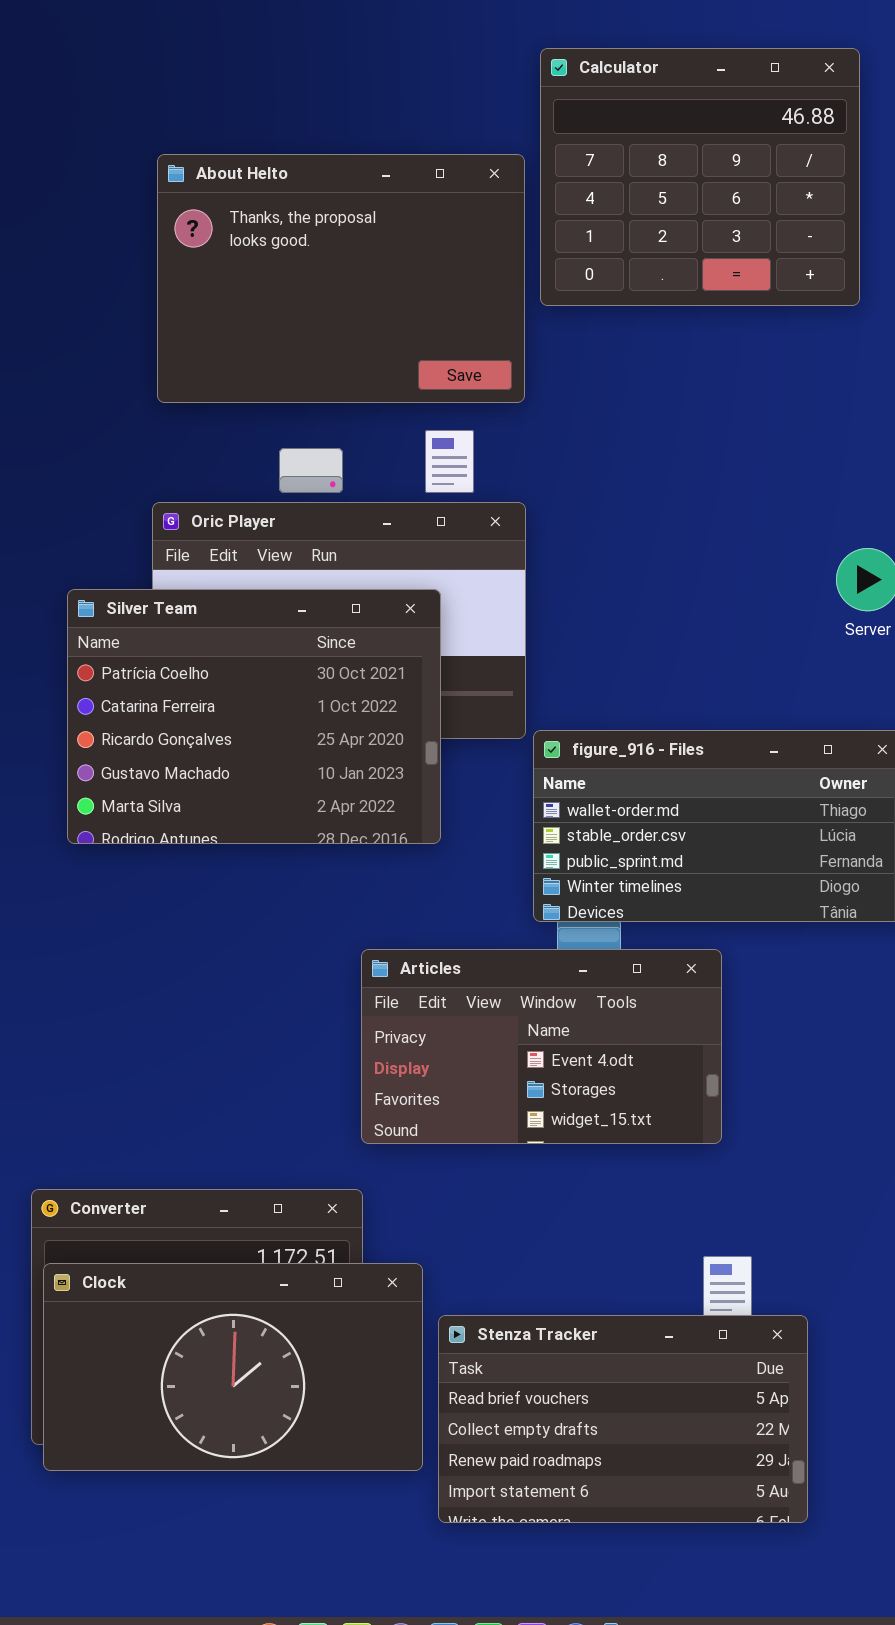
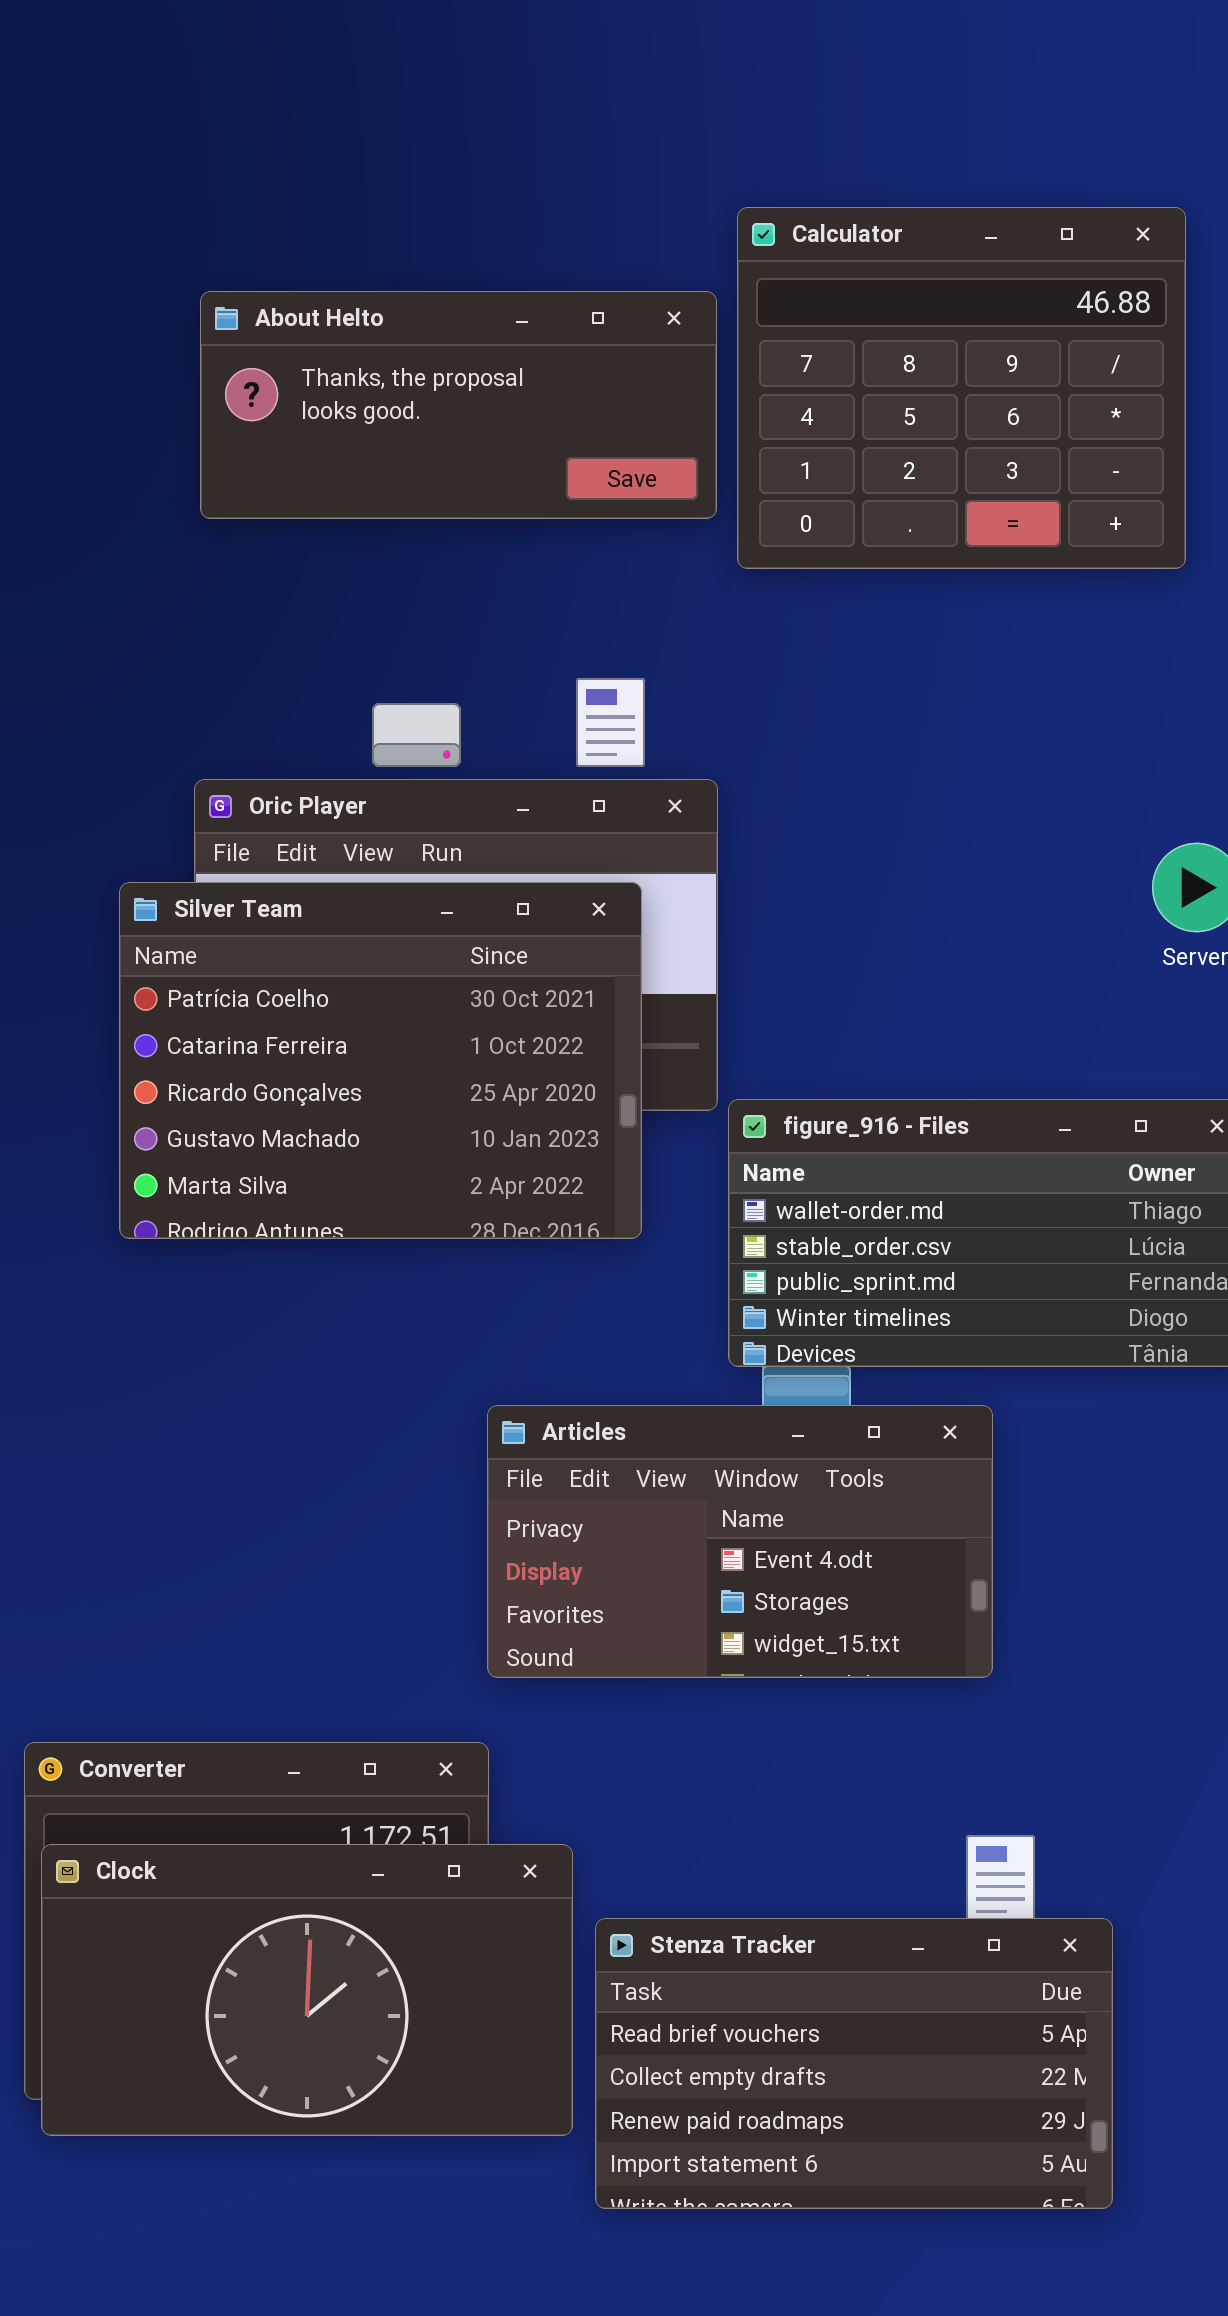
Calculator: [540,48,860,306] -> [737,207,1186,569], moved
About Helto: [157,154,525,403] -> [200,291,717,519], resized
Silver Team: [67,589,441,844] -> [119,882,642,1239], moved

